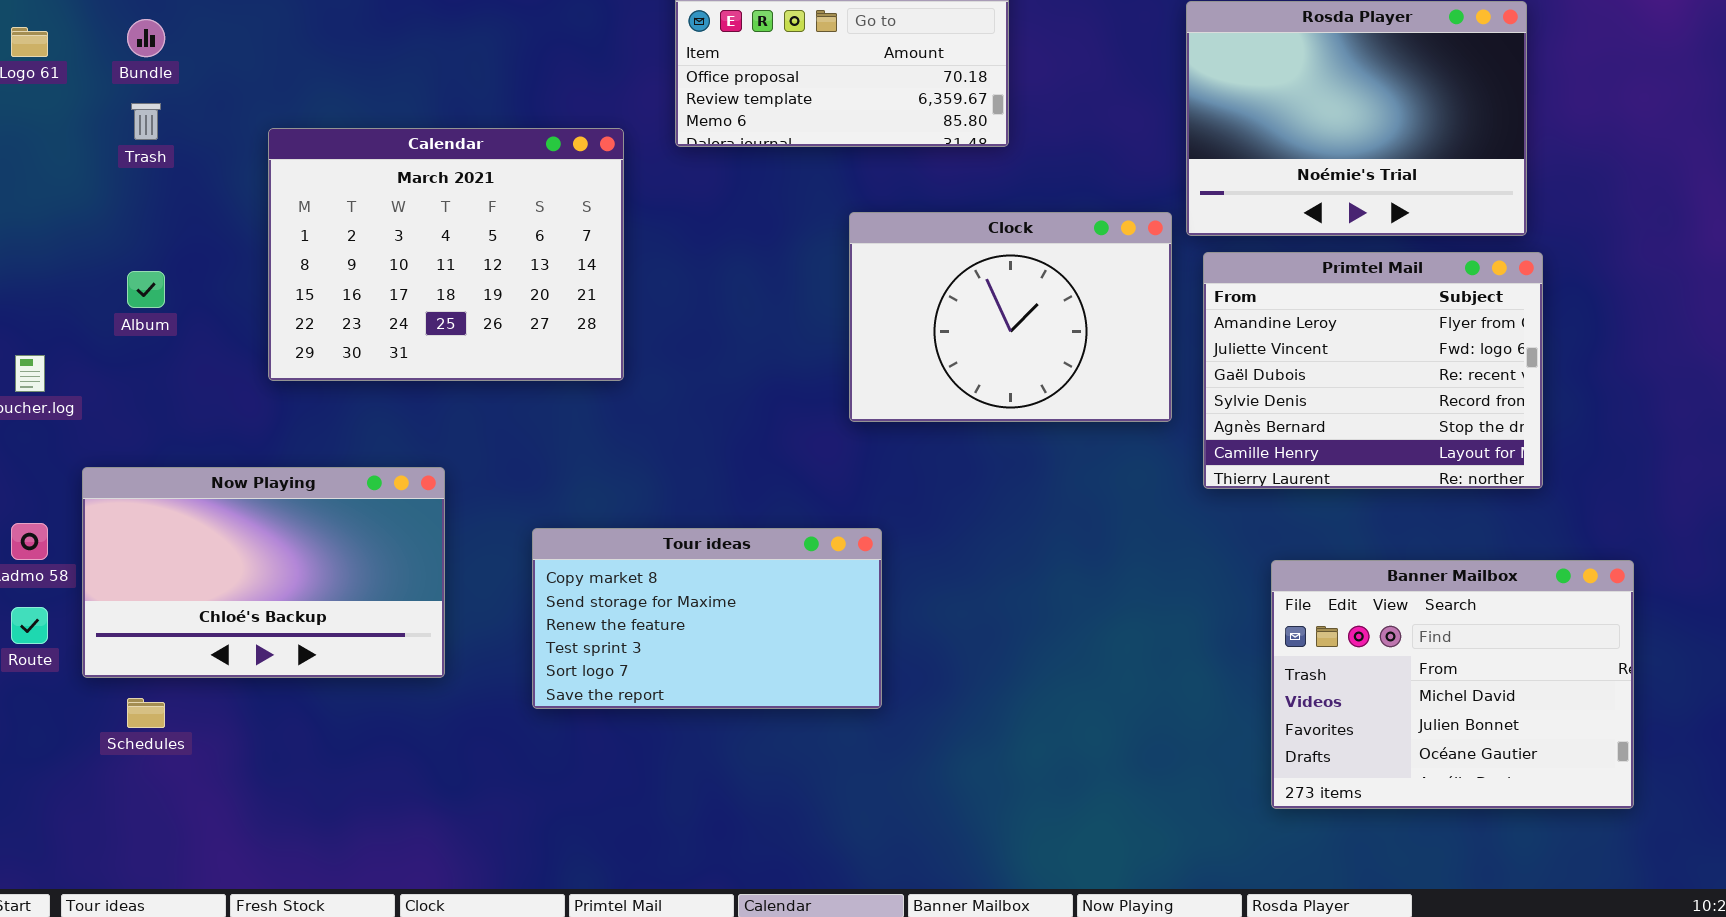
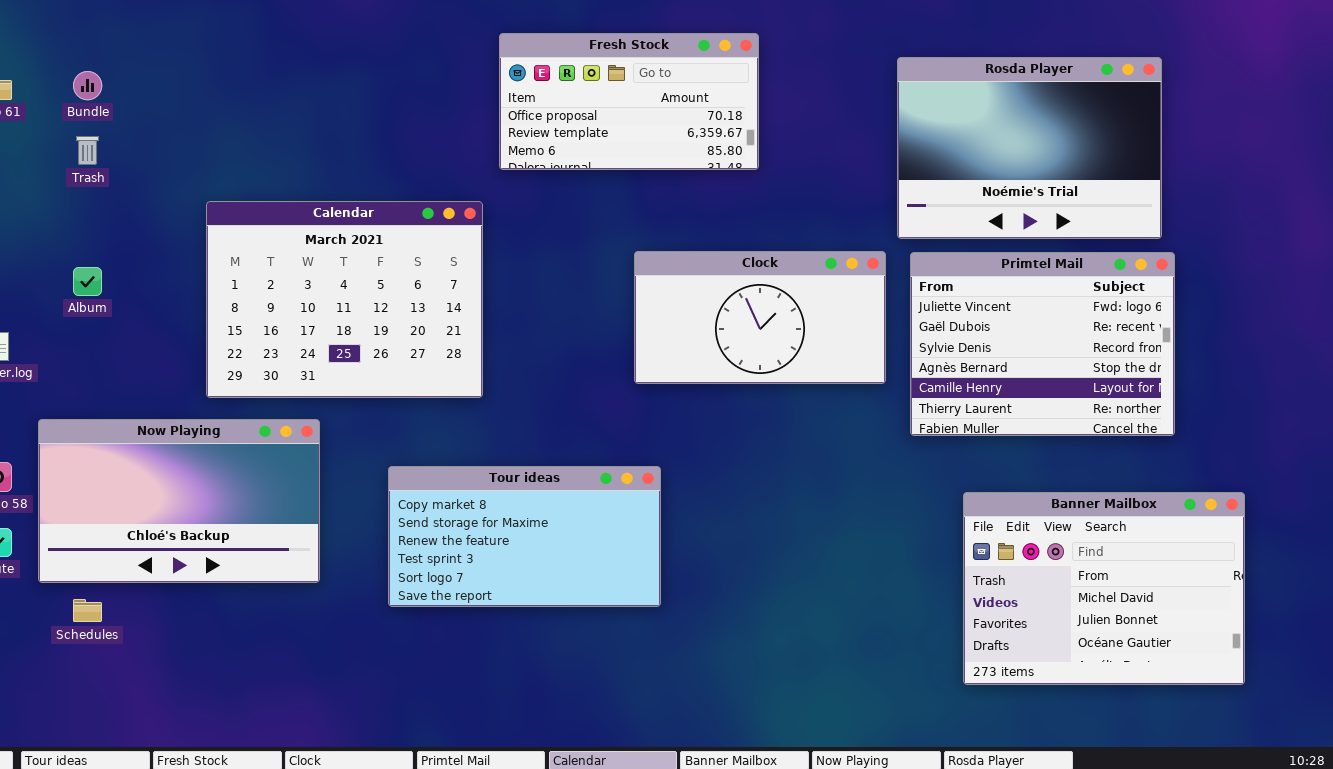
Calendar: [268,128,624,381] -> [206,201,483,398], moved
Clock: [849,212,1172,422] -> [634,251,886,384], resized
Primtel Mail: [1203,252,1543,489] -> [910,252,1175,436], scrolled down 1 row

